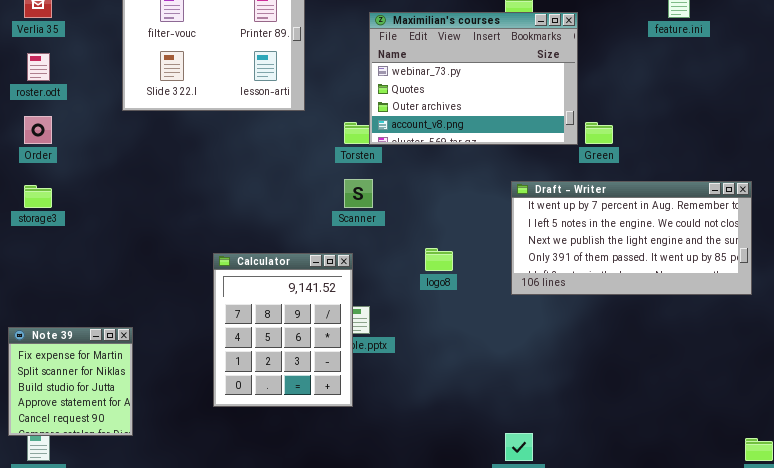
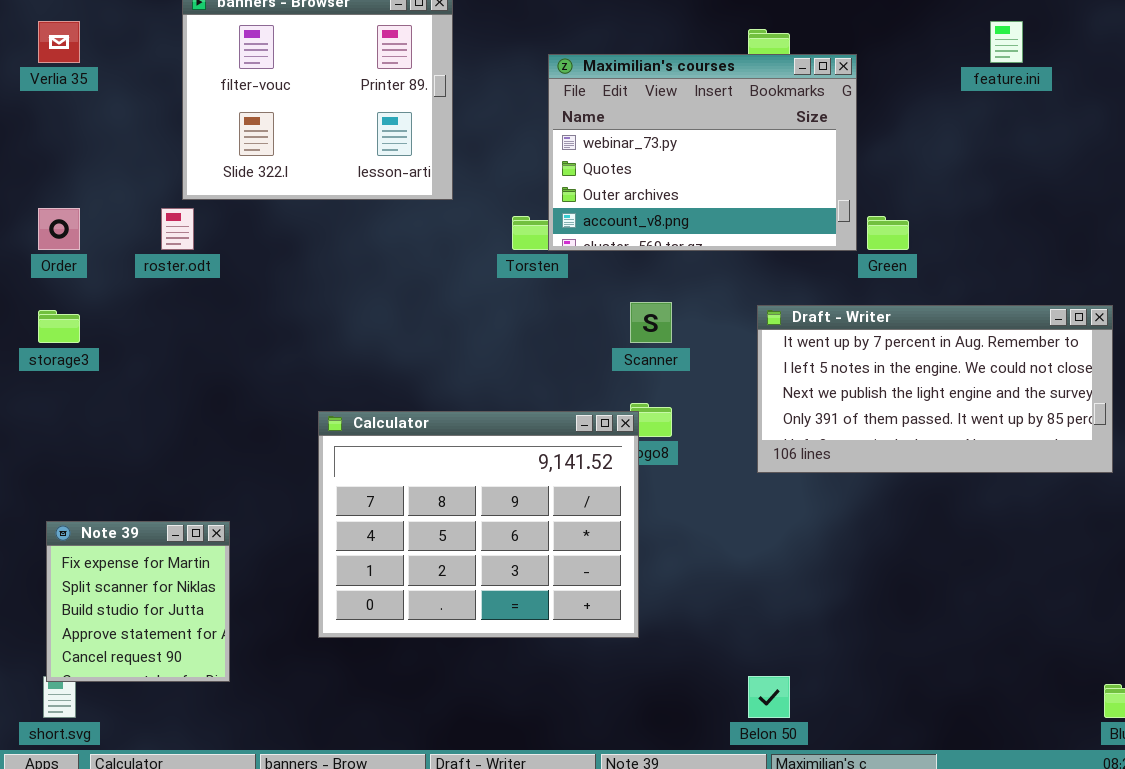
roster.odt: [27,53,50,81] -> [161,208,194,250], moved
Scanner: [344,179,373,208] -> [630,302,672,343], moved
Calculator: [213,253,353,407] -> [318,411,639,638], resized
Note 39: [8,327,133,436] -> [46,521,230,682], moved

